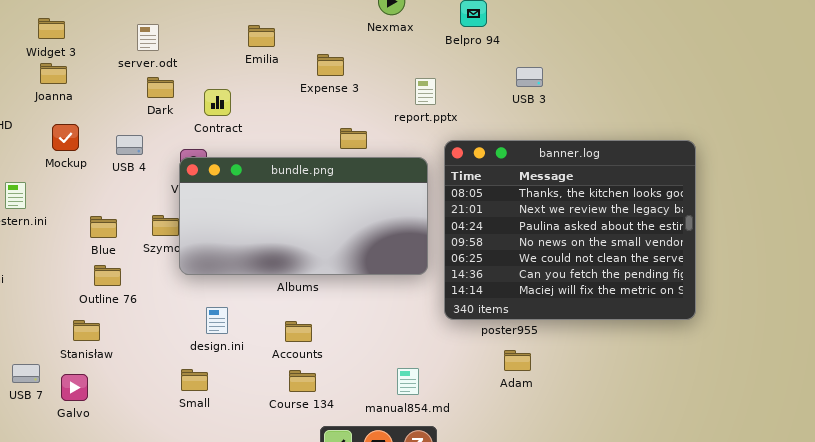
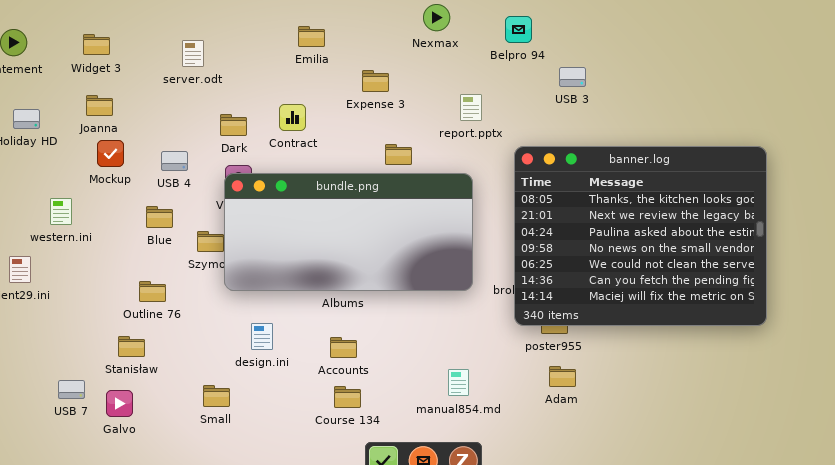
Emilia: [248,25,275,47] -> [298,26,325,47], moved
Joanna: [40,63,67,84] -> [86,95,113,116], moved
USB 3: [516,67,543,87] -> [559,67,586,87], moved
Dark: [147,77,174,98] -> [220,114,247,136], moved
Contract: [204,89,231,116] -> [279,104,306,131], moved
banner.log: [444,140,696,320] -> [514,146,767,326], moved
Blue: [90,216,117,238] -> [146,206,173,228], moved
manual854.md: [397,368,419,395] -> [448,369,469,396], moved
Small: [181,369,208,391] -> [203,385,230,407], moved

